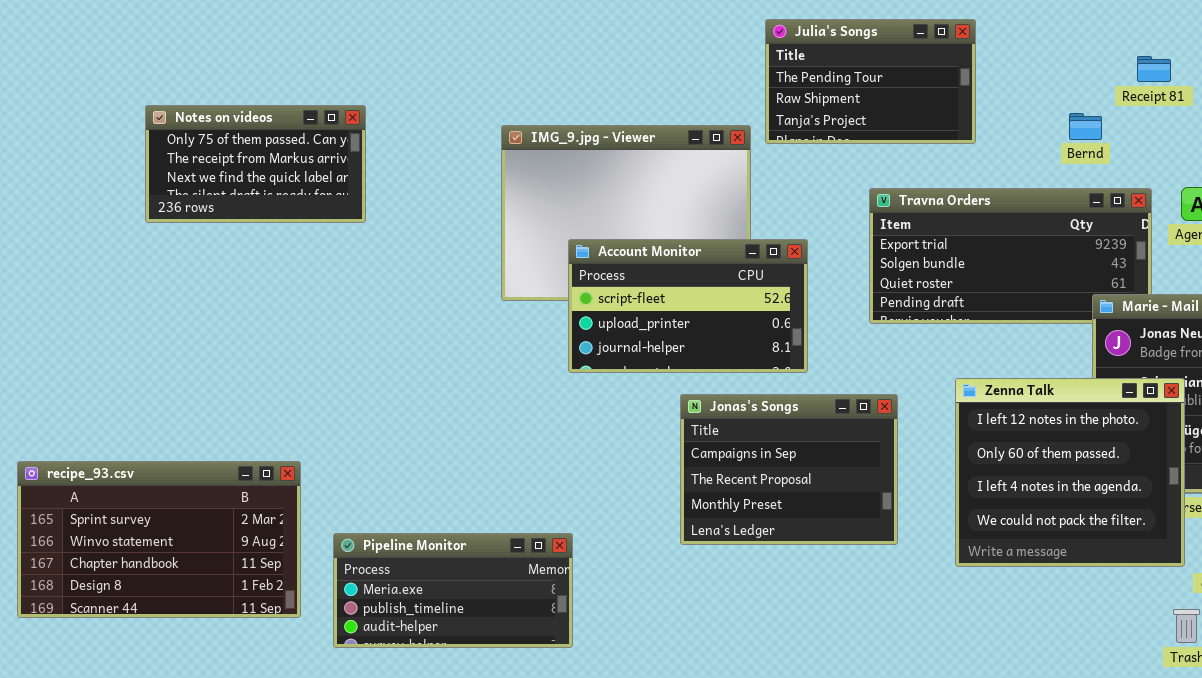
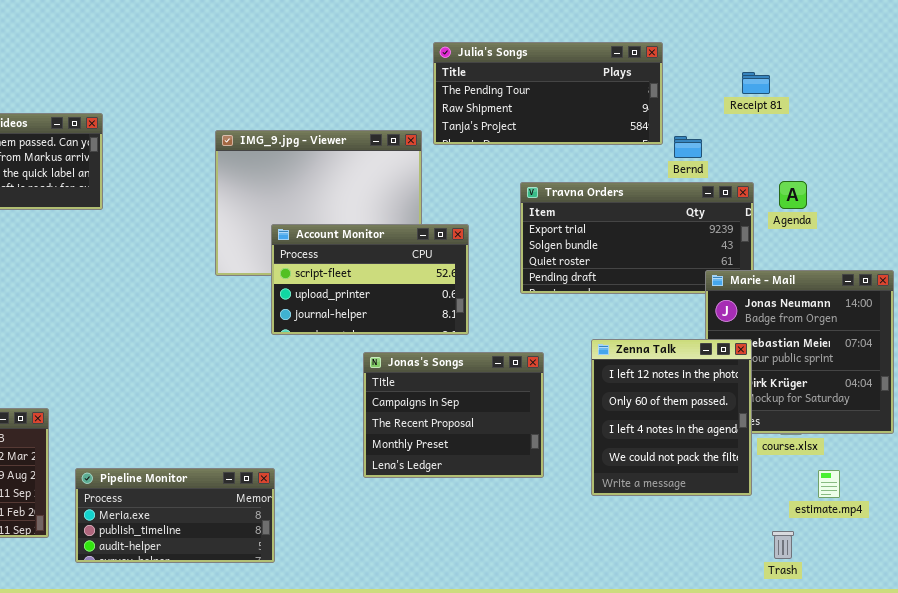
Julia's Songs: [765,19,976,144] -> [433,42,663,145], resized
Bernd: [1069,113,1102,140] -> [674,136,702,158], moved
Zenna Talk: [955,378,1185,567] -> [591,339,752,496], resized

